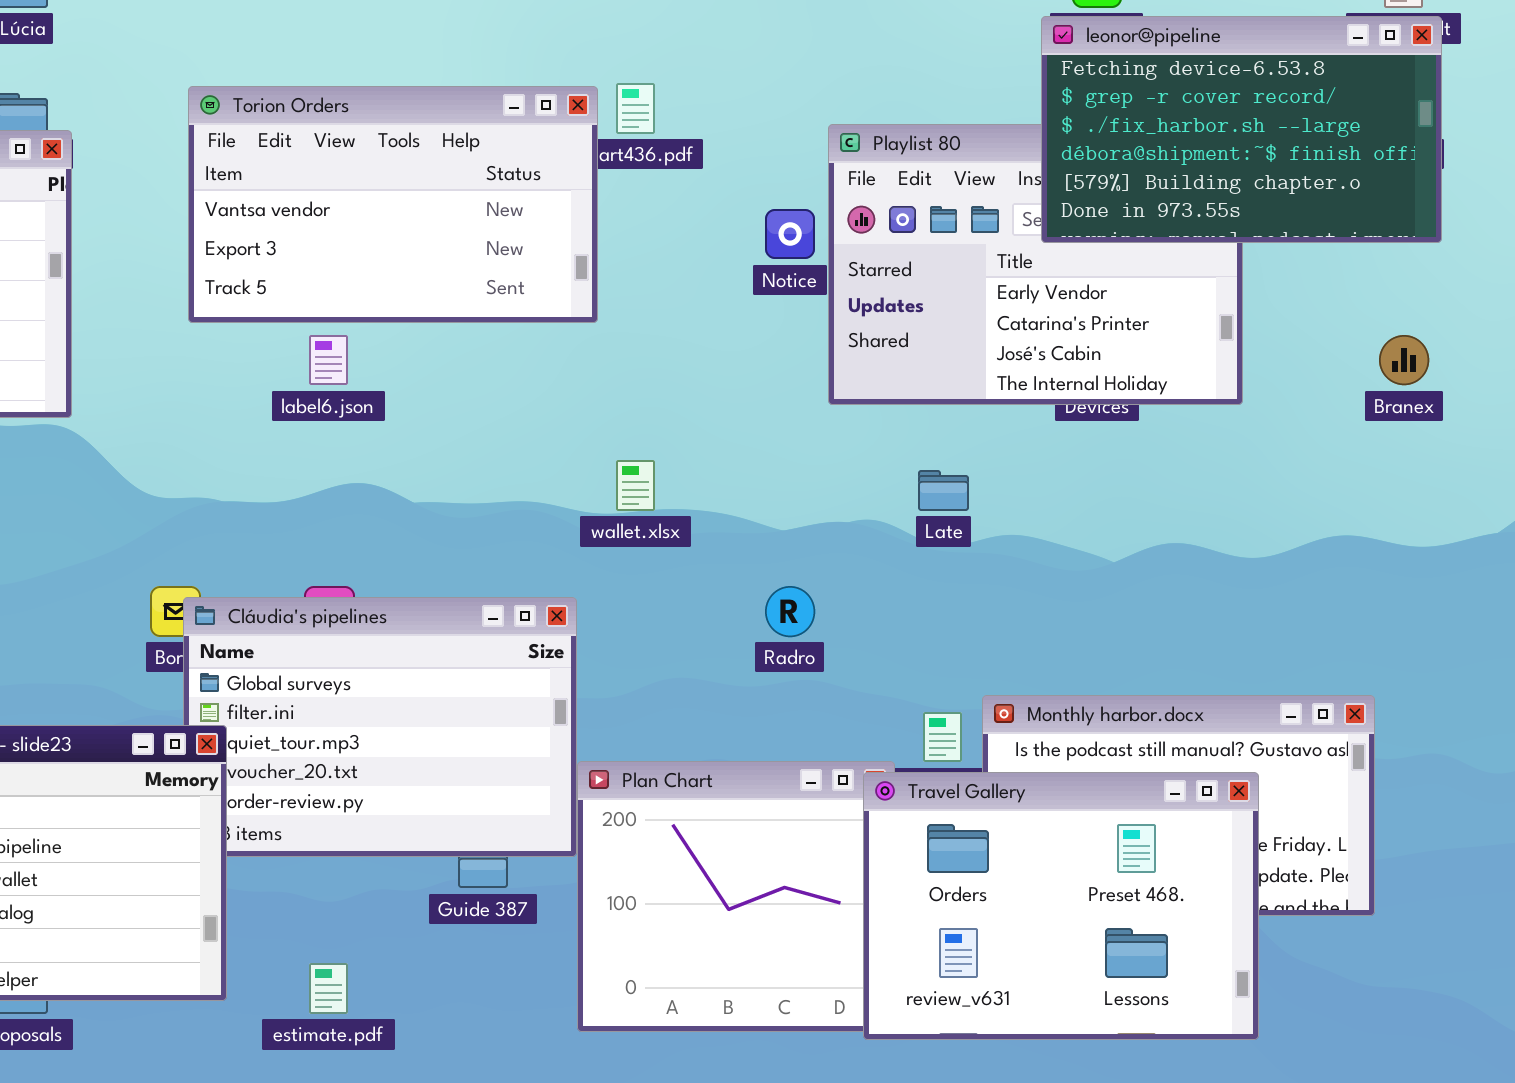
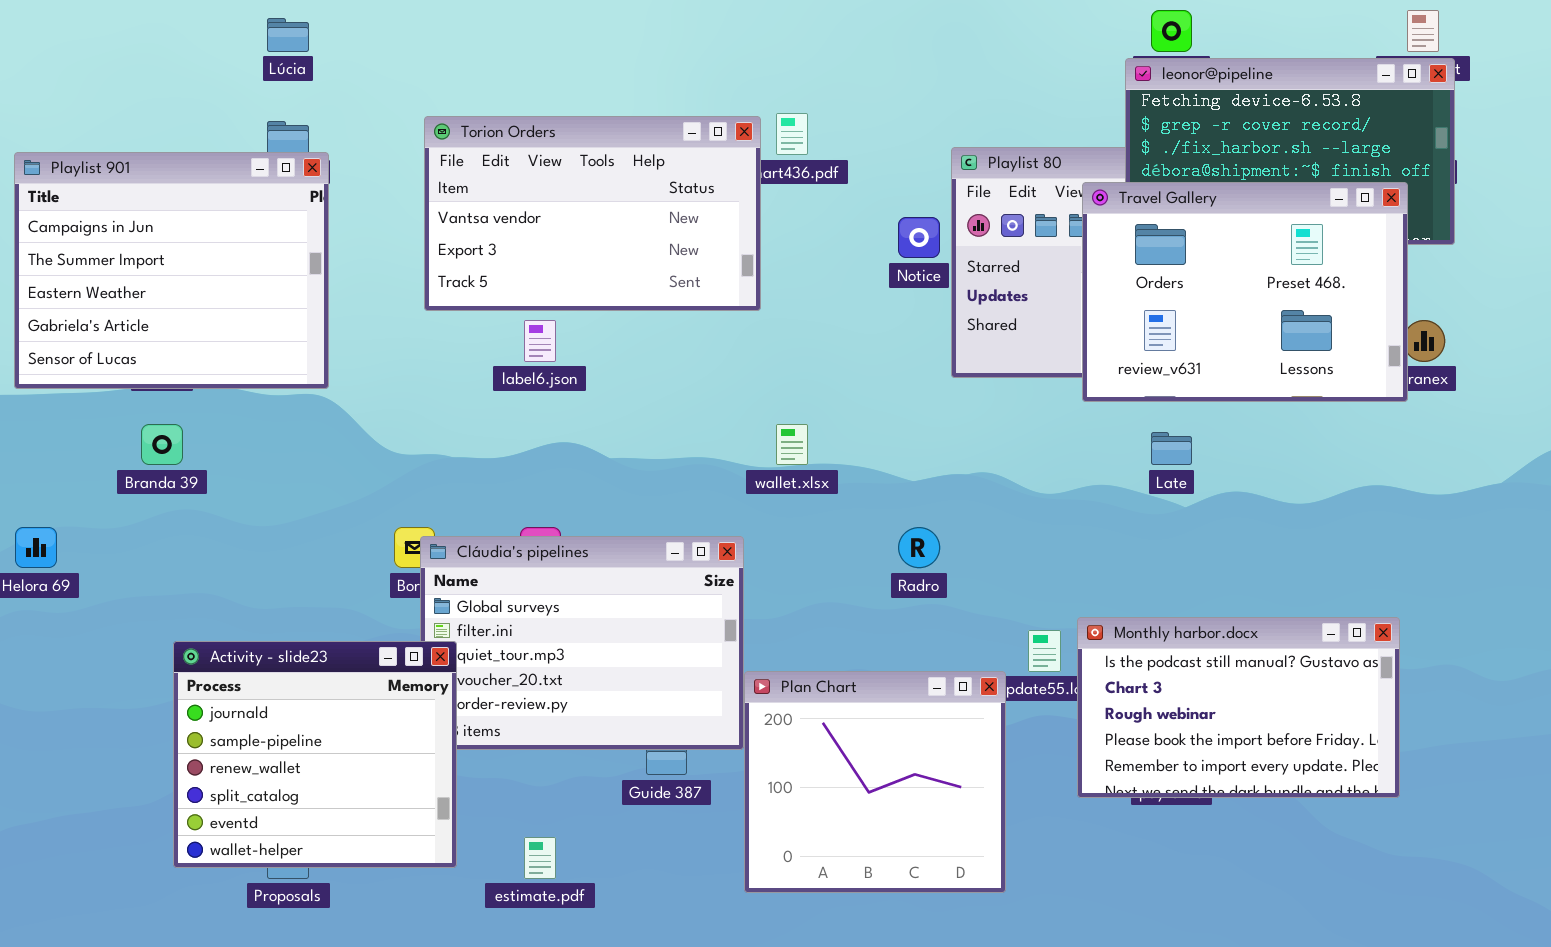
Late: [918,470,969,511] -> [1151,432,1192,465], moved
Travel Gallery: [863,772,1259,1040] -> [1082,182,1408,402], moved

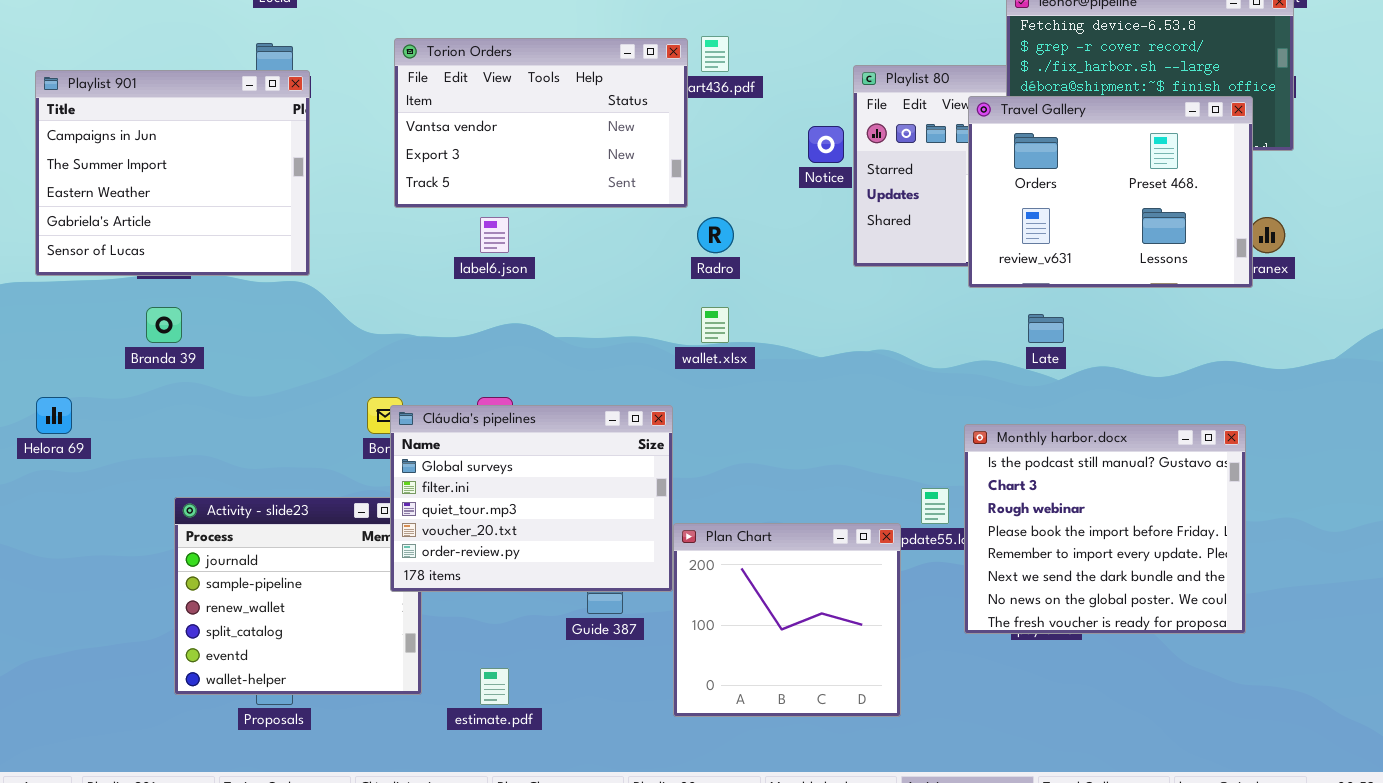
Radro: [898,527,940,568] -> [697,217,734,253], moved
Cláudia's pipelines: [420,536,744,750] -> [390,405,673,592], raised
Monthly harbor.docx: [1077,617,1400,798] -> [964,424,1246,634], resized

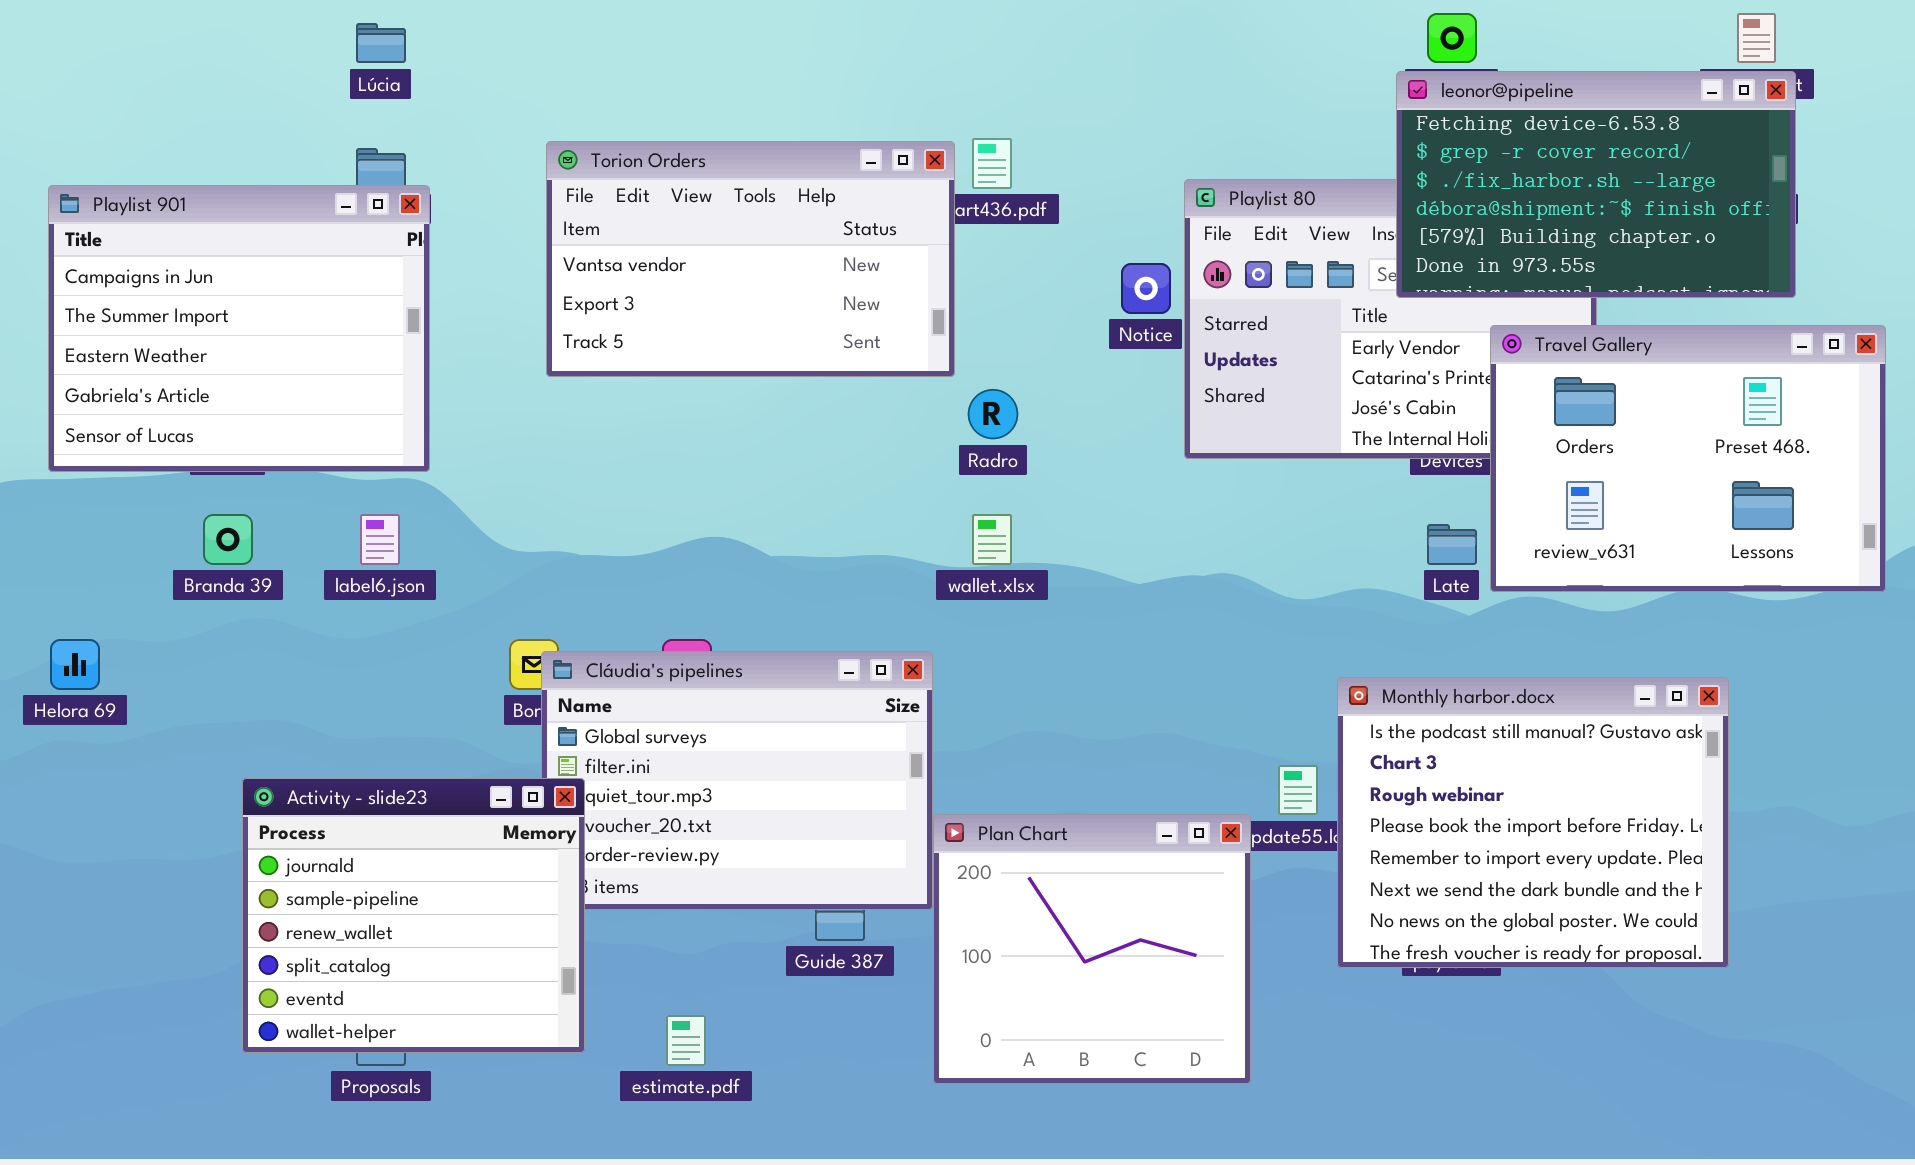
Travel Gallery: [968,96,1253,288] -> [1490,325,1886,592], moved
label6.json: [480,217,509,253] -> [360,514,400,565], moved
Activity - slide23: [174,497,422,695] -> [242,778,585,1053], raised

